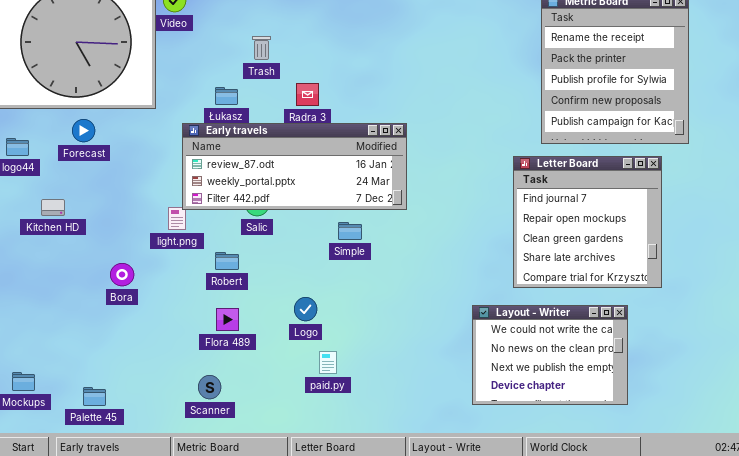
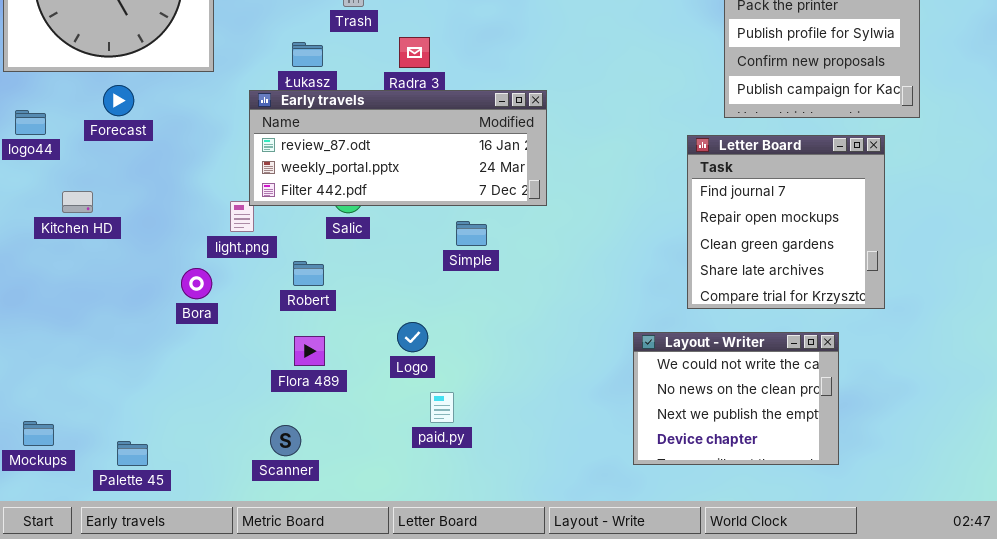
Bora: [110,263,134,286] -> [181,268,212,299], moved

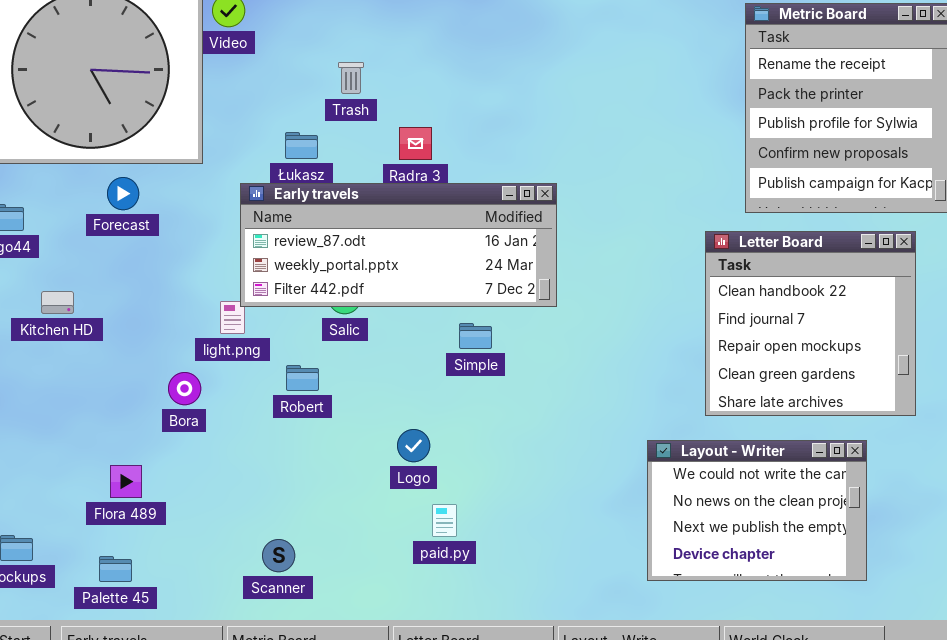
Forecast: [103,85,134,116] -> [107,177,139,210], moved
Letter Board: [687,135,885,309] -> [705,231,916,416], scrolled up 1 row
Flora 489: [294,336,325,366] -> [110,465,142,498], moved

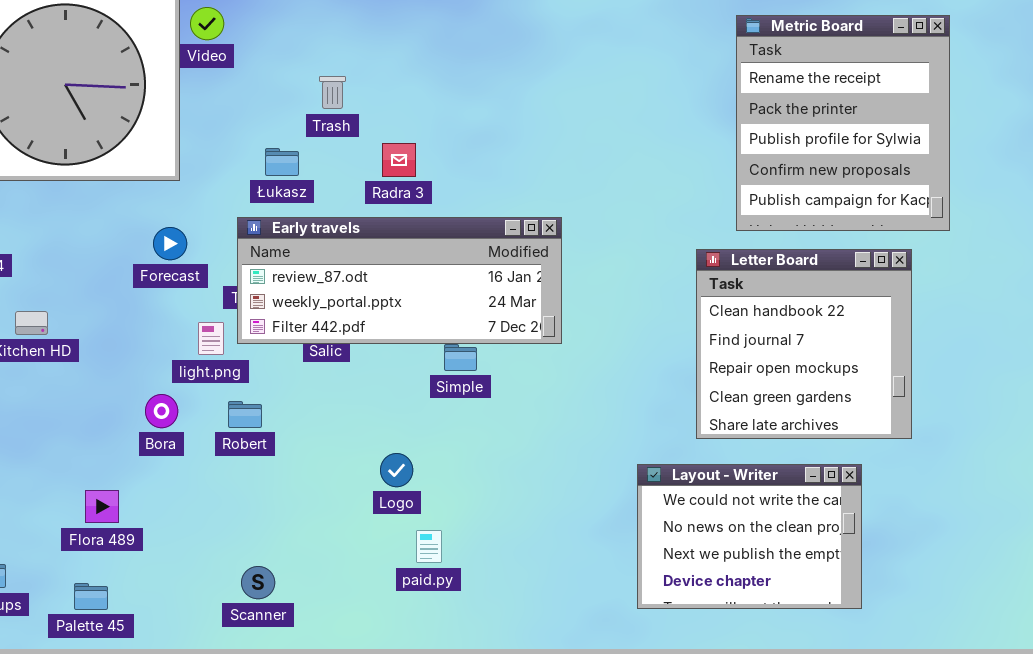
Forecast: [107,177,139,210] -> [153,227,187,260], moved
Early travels: [240,183,557,307] -> [237,217,562,344], moved
Robert: [286,365,319,391] -> [228,401,262,428], moved

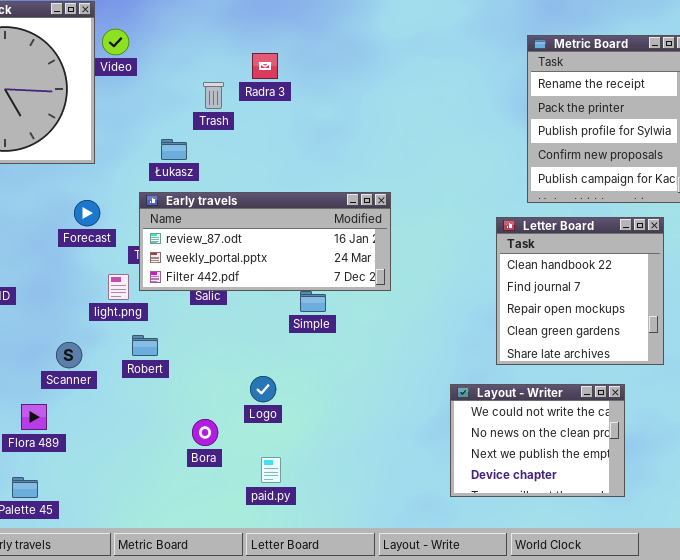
Radra 3: [382,143,416,177] -> [252,53,278,79], moved
Bora: [145,394,178,428] -> [192,419,218,446], moved
paid.py: [416,530,442,563] -> [261,457,281,483], moved
Scanner: [241,566,275,599] -> [56,342,82,368], moved

